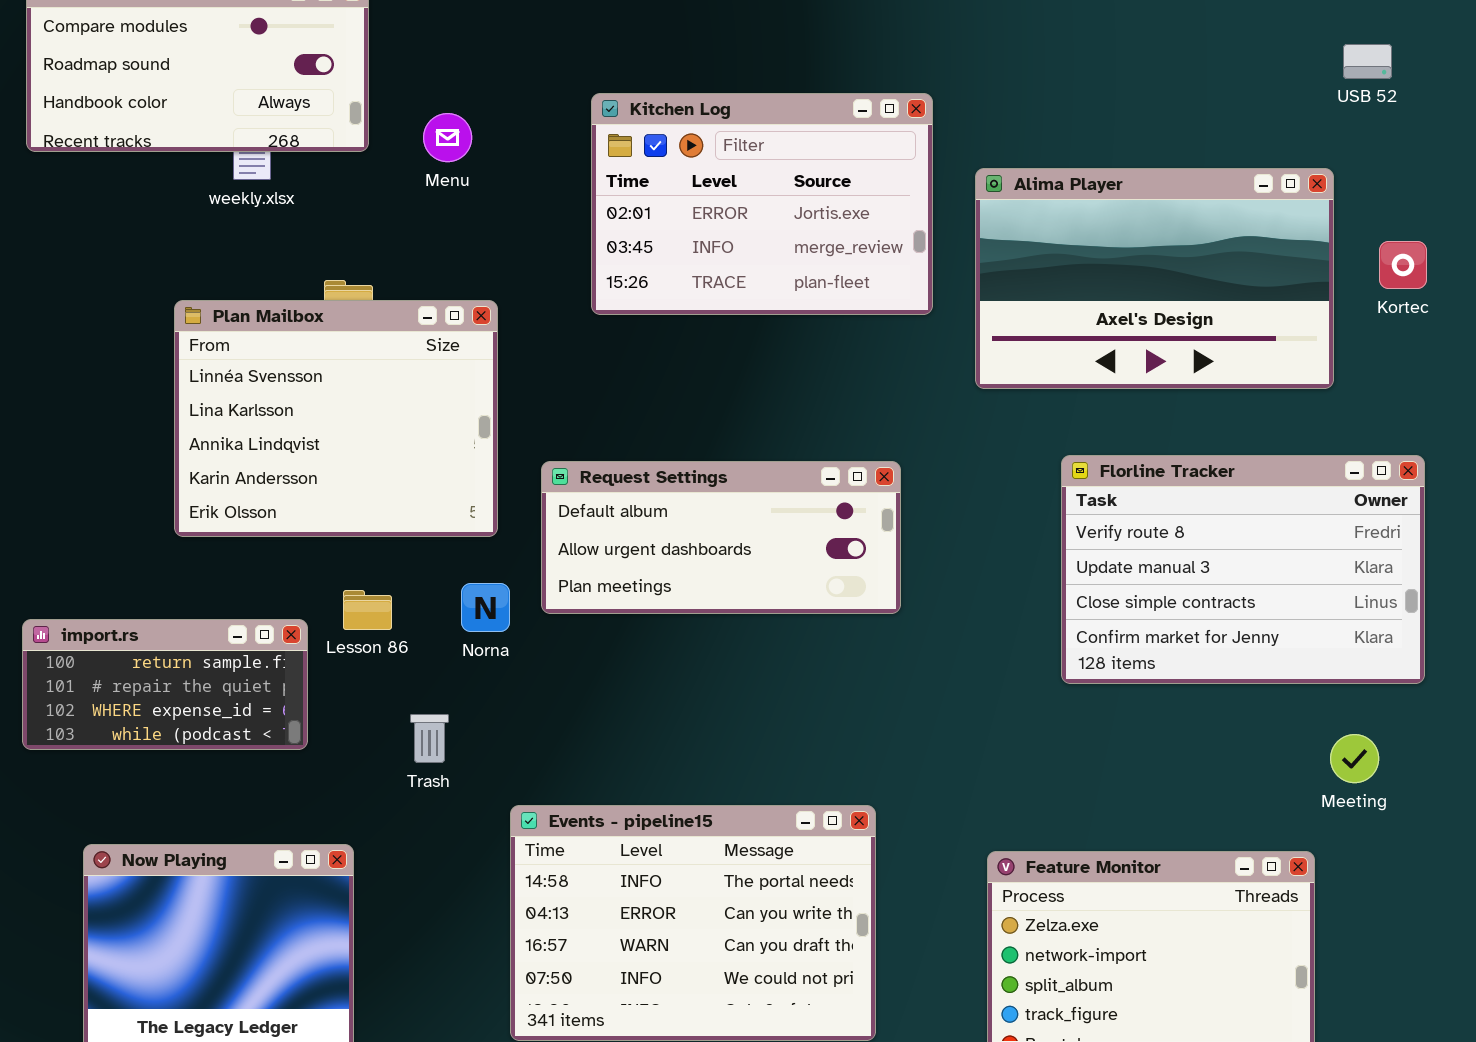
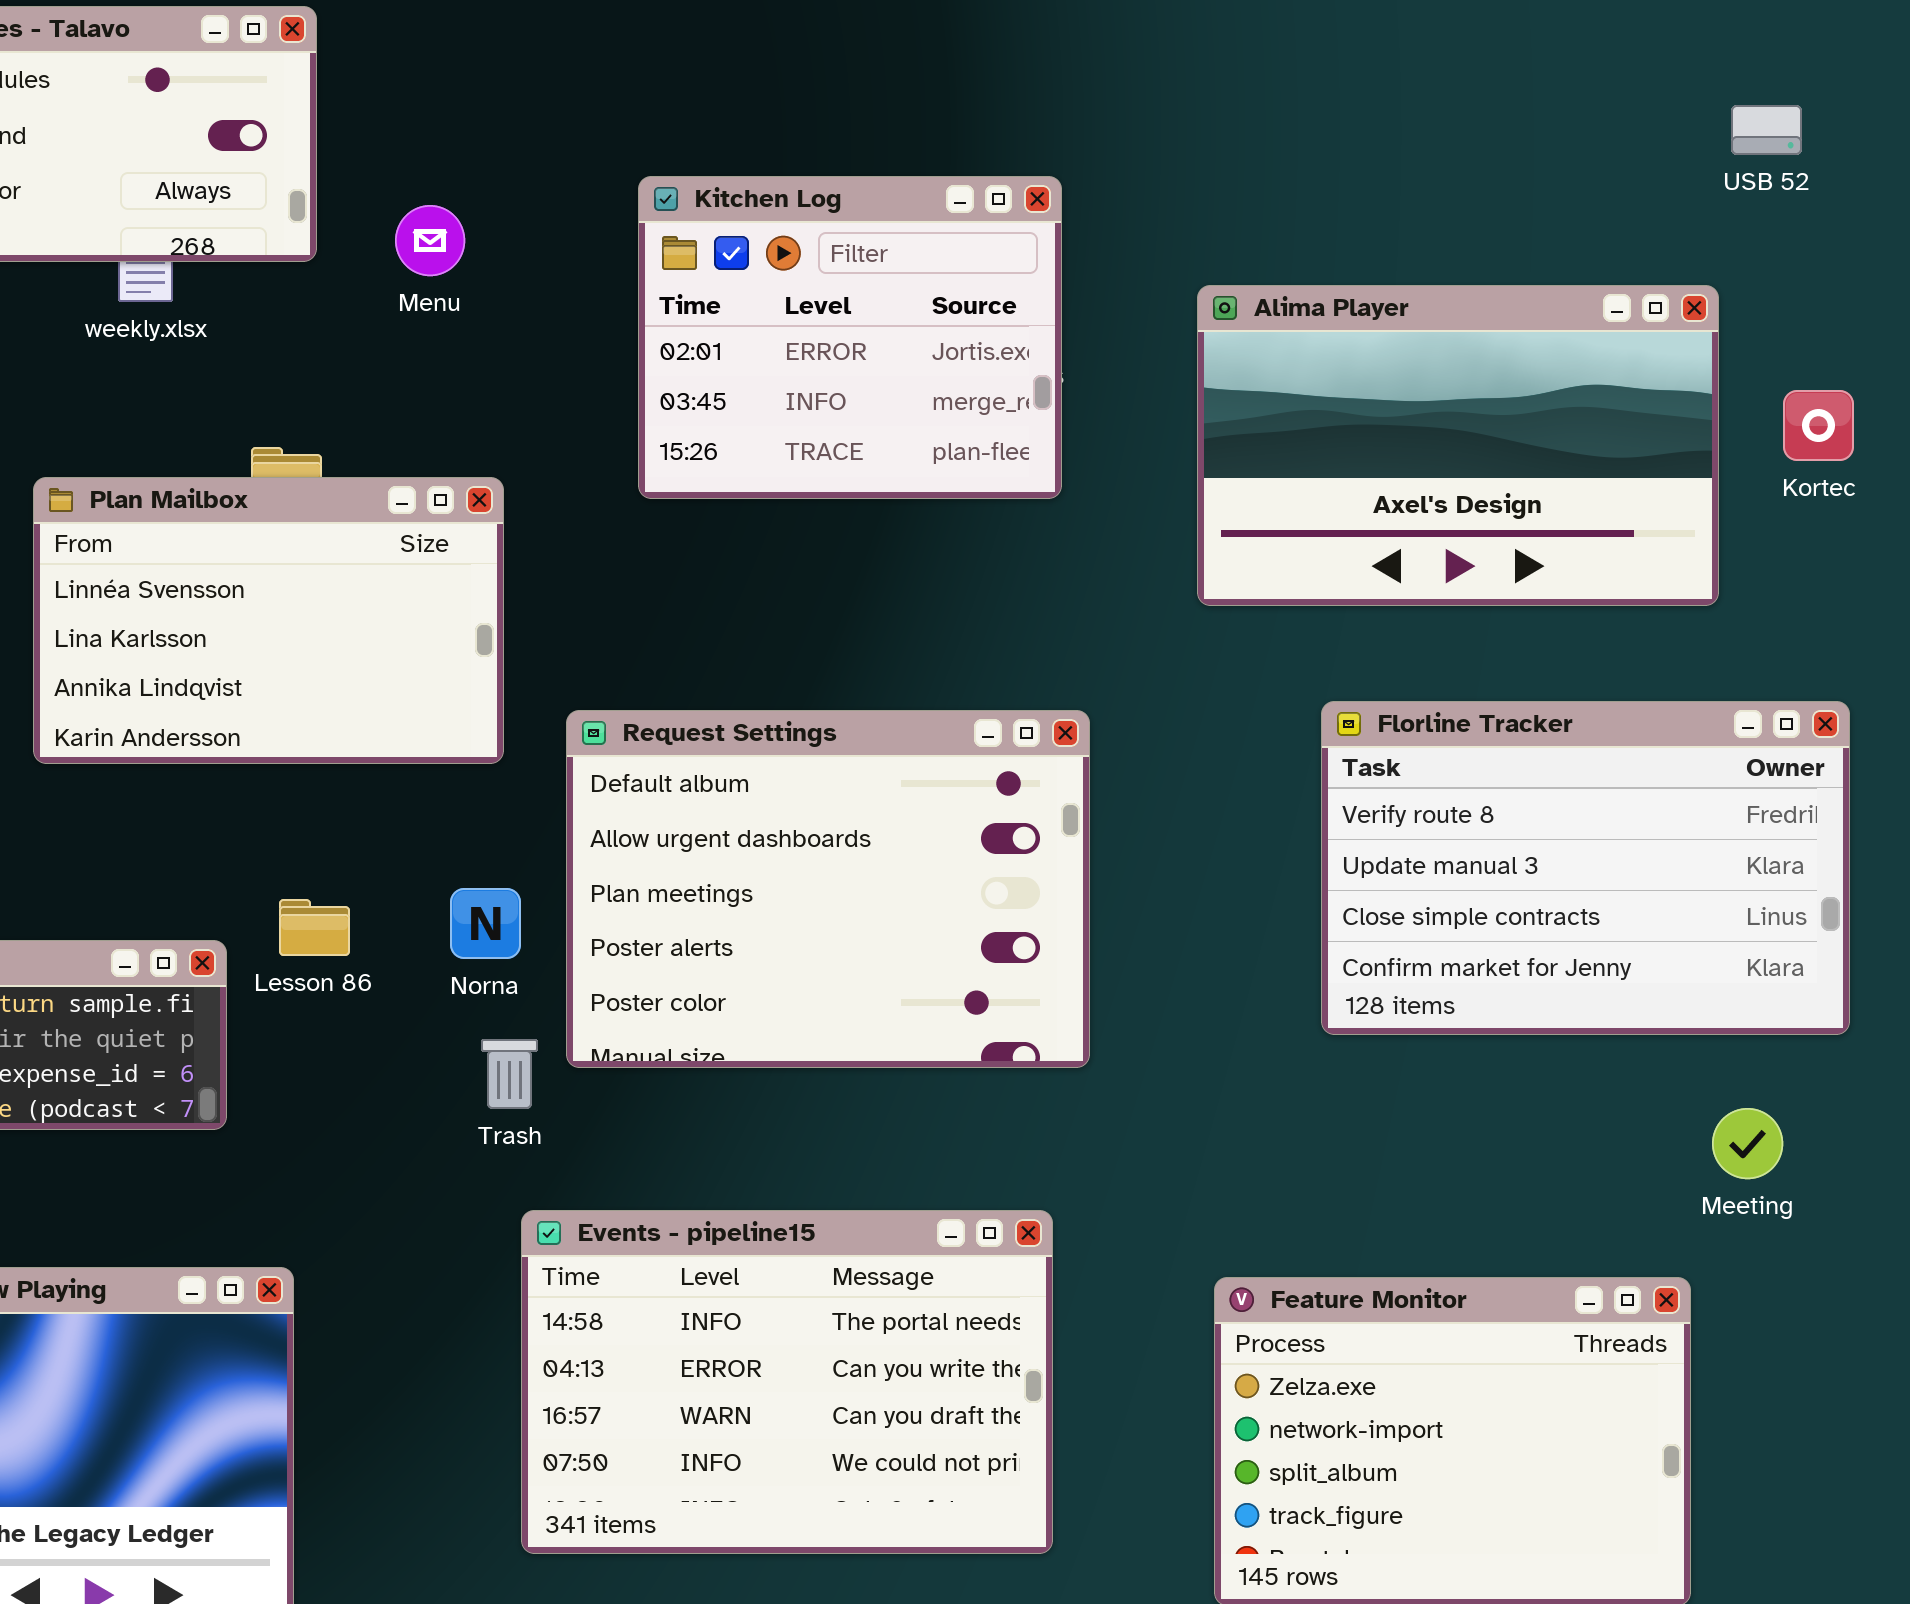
Kitchen Log: [591,93,933,315] -> [638,176,1062,499], resized
Plan Mailbox: [174,300,498,537] -> [33,477,504,764], resized
Request Settings: [541,461,901,614] -> [566,710,1090,1068], resized
Trash: [410,714,449,763] -> [481,1039,538,1109], moved

